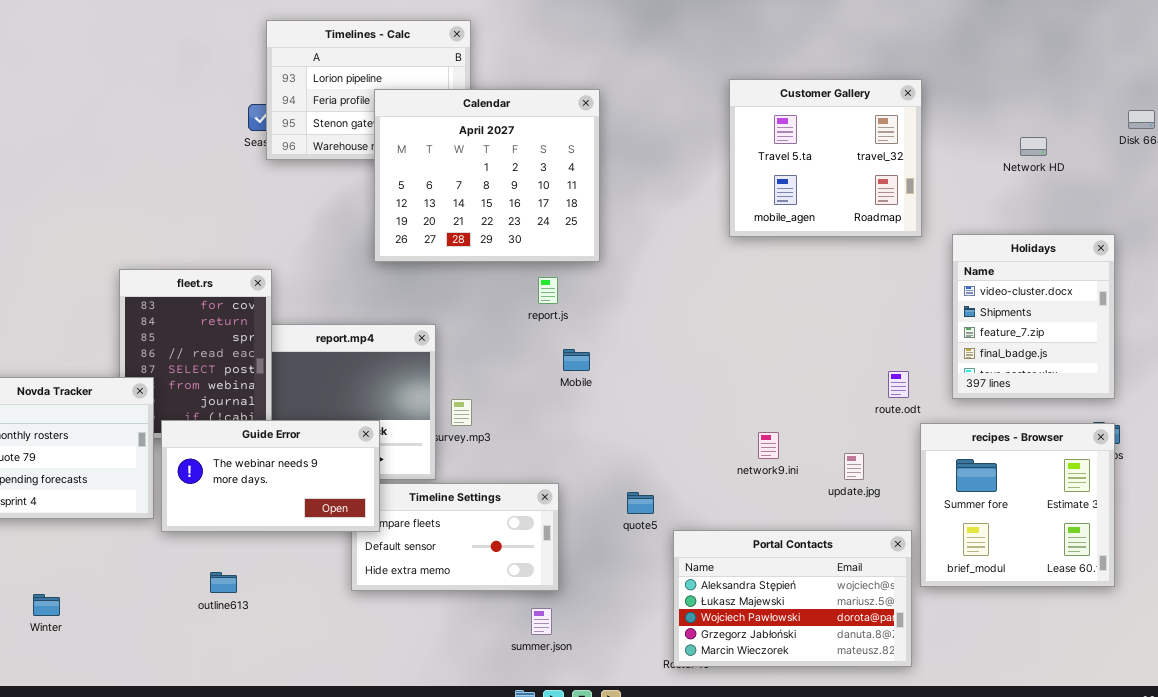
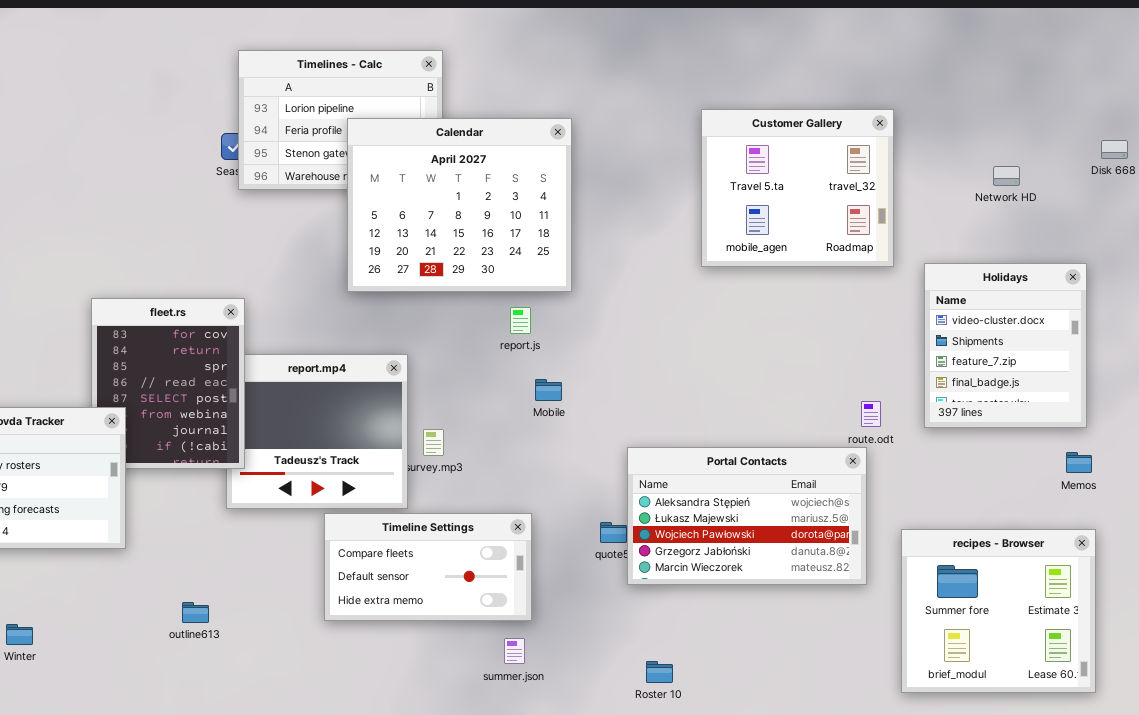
Guide Error: [161,420,380,532] -> none, closed
recipes - Browser: [920,423,1115,587] -> [901,529,1096,693], moved
Portal Contacts: [673,530,912,667] -> [627,447,867,585], moved

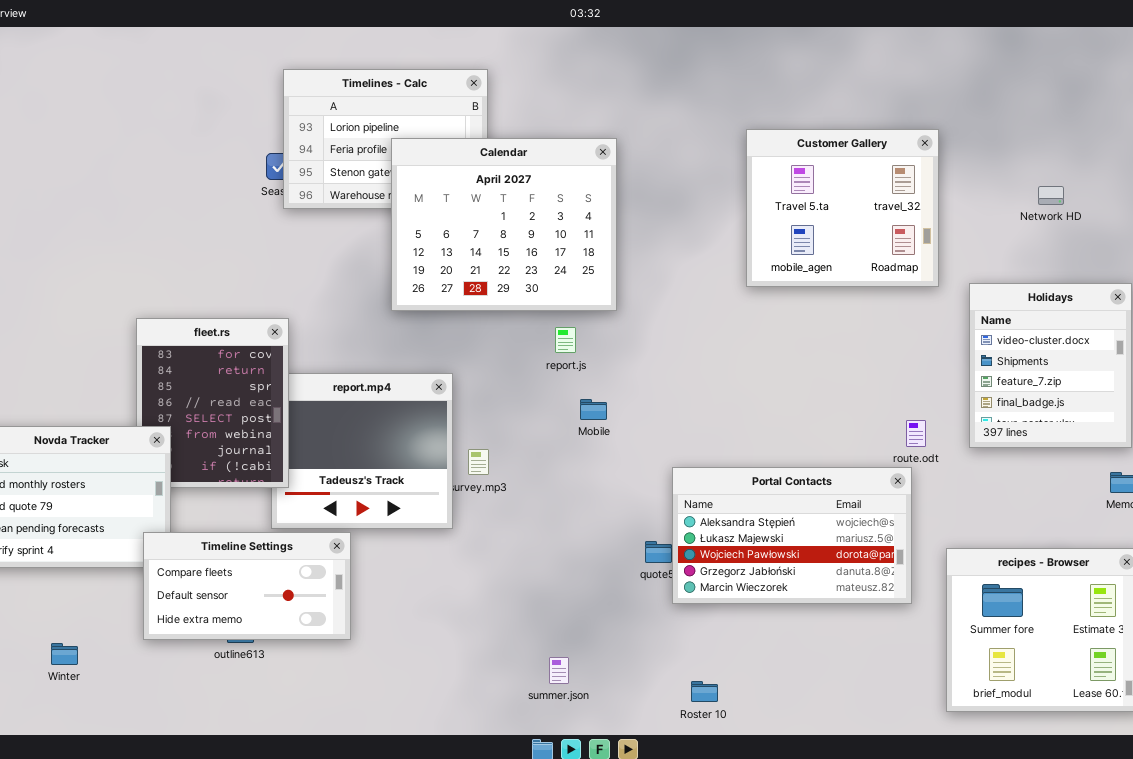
Timeline Settings: [324,513,532,621] -> [143,532,351,640], moved

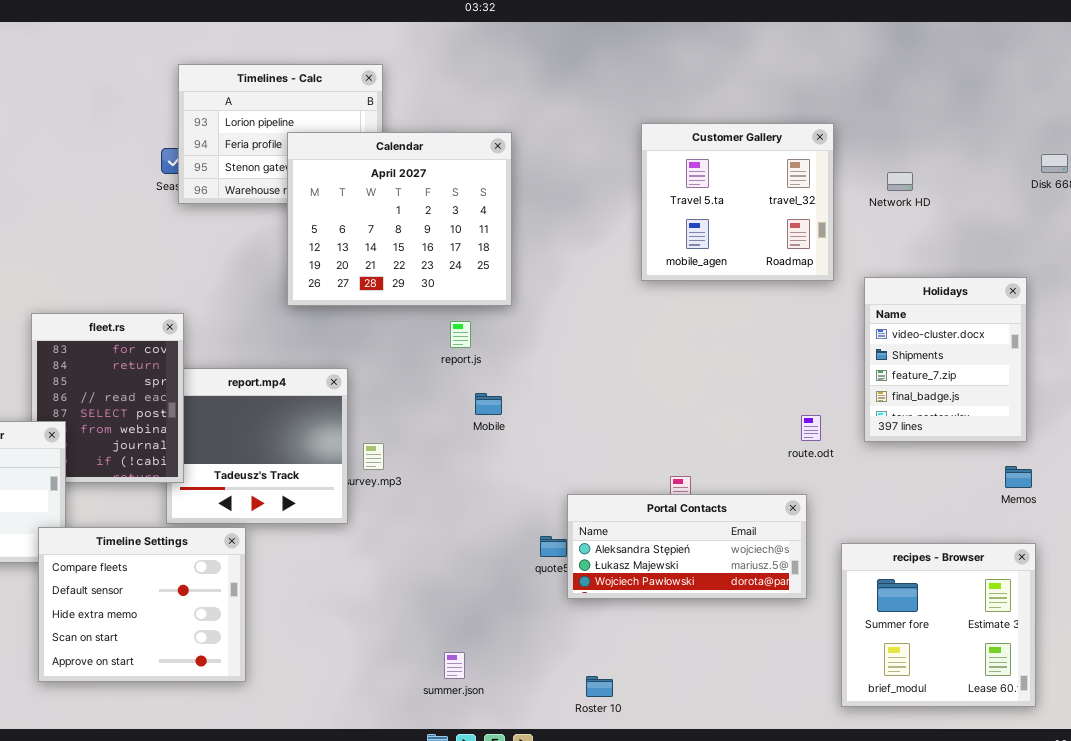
Network HD: [1038,186,1064,205] -> [887,172,913,191], moved
Portal Contacts: [672,467,912,604] -> [567,494,807,599], resized
Timeline Settings: [143,532,351,640] -> [38,527,246,682], resized

